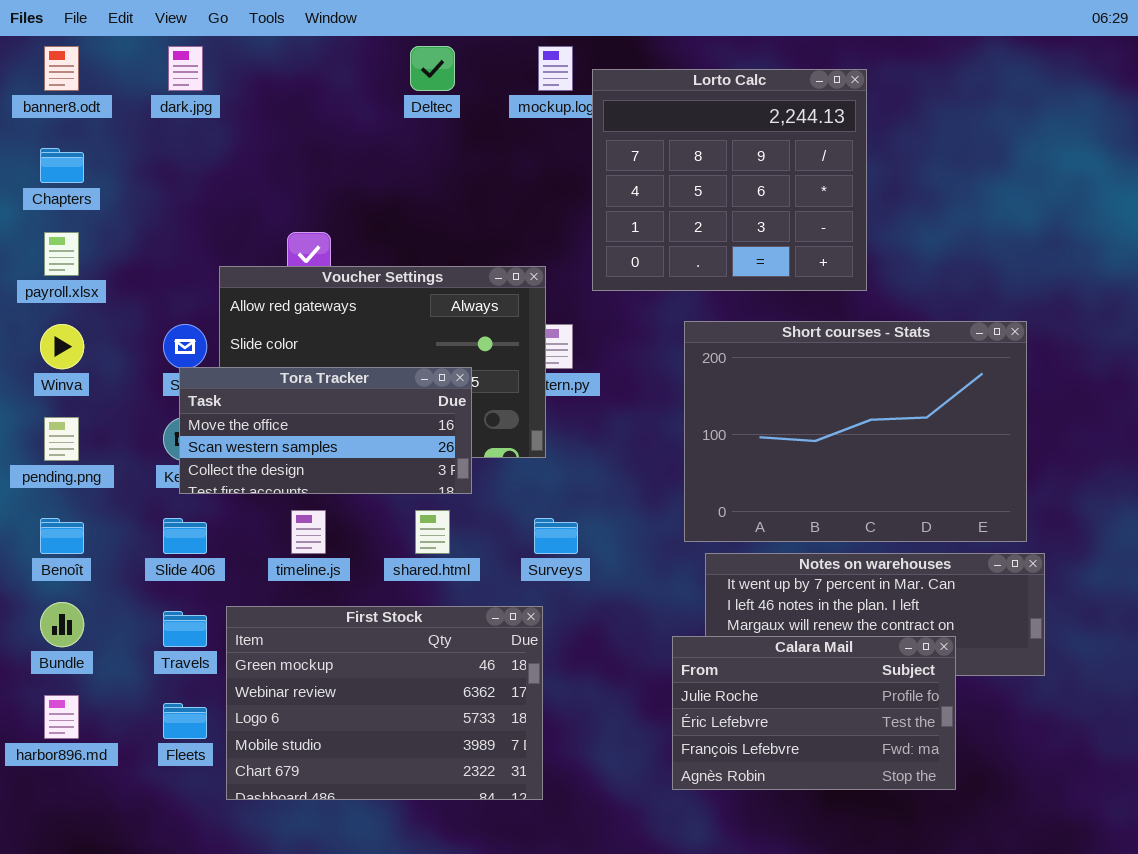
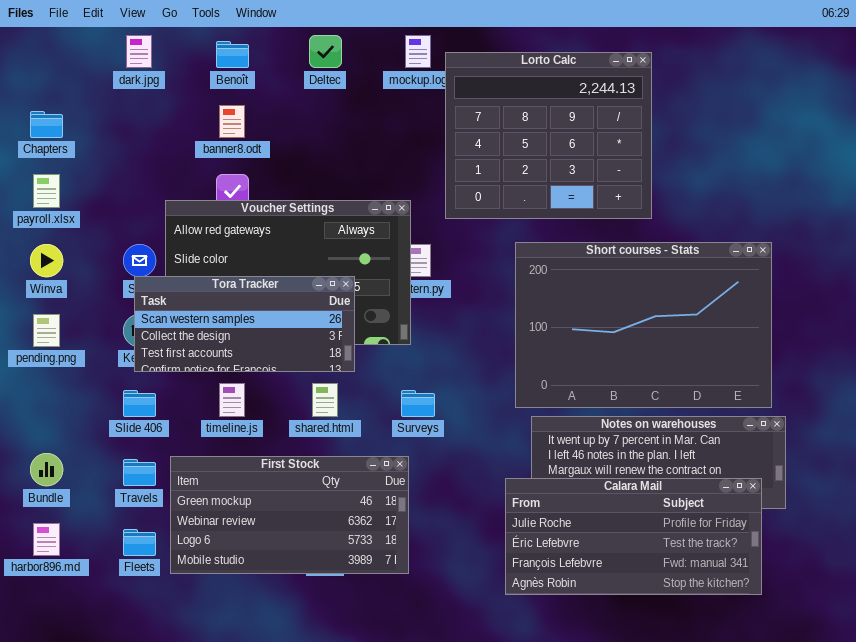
banner8.odt: [44,46,79,91] -> [219,105,245,138], moved
Tora Tracker: [179,367,472,494] -> [134,276,355,372], scrolled down 1 row
Benoît: [40,518,84,554] -> [216,41,249,68], moved
First Stock: [226,606,543,800] -> [170,456,409,574], resized
Calara Mail: [672,636,956,790] -> [505,478,762,595], resized

